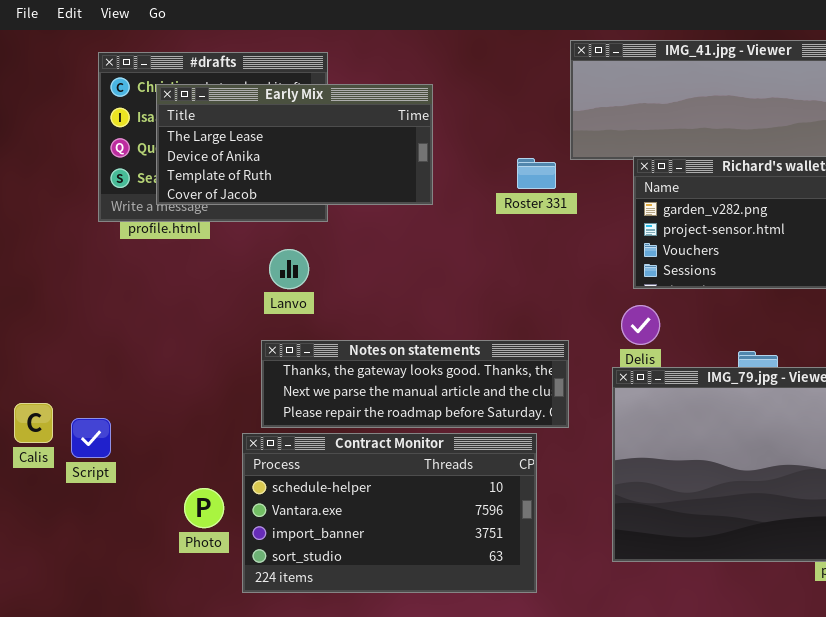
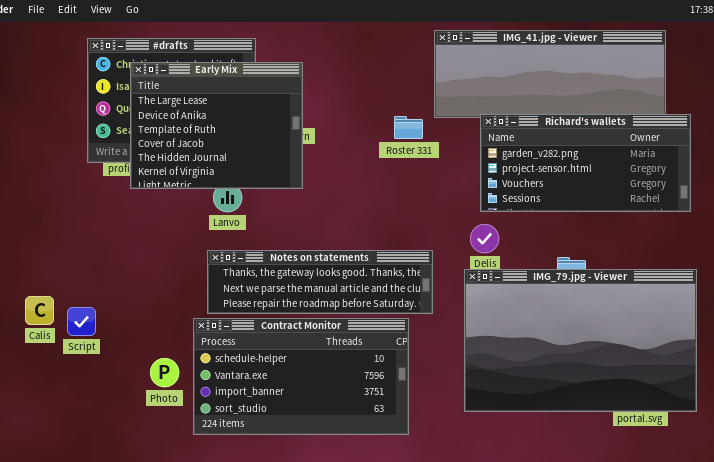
Early Mix: [156,84,433,205] -> [130,62,303,189], resized

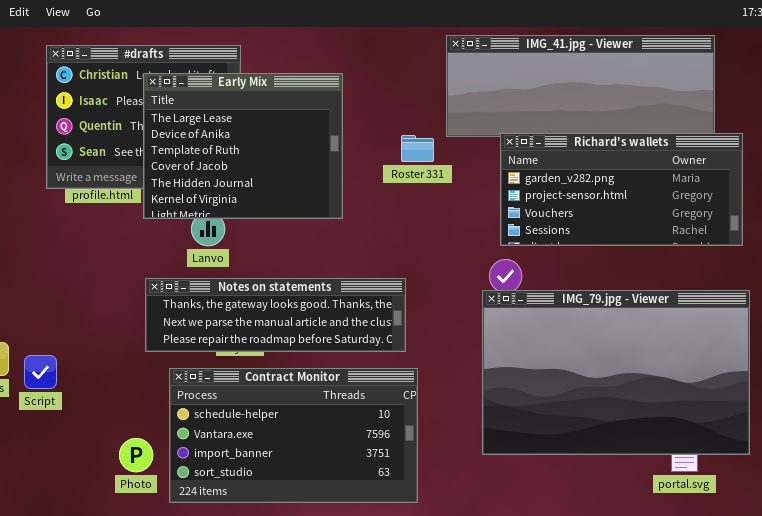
Early Mix: [130,62,303,189] -> [143,73,343,219], moved
Notes on statements: [207,250,433,314] -> [145,278,406,352], moved
IMG_79.jpg - Viewer: [464,269,697,412] -> [482,290,750,455], moved
Photo: [150,358,179,387] -> [119,438,153,472], moved

